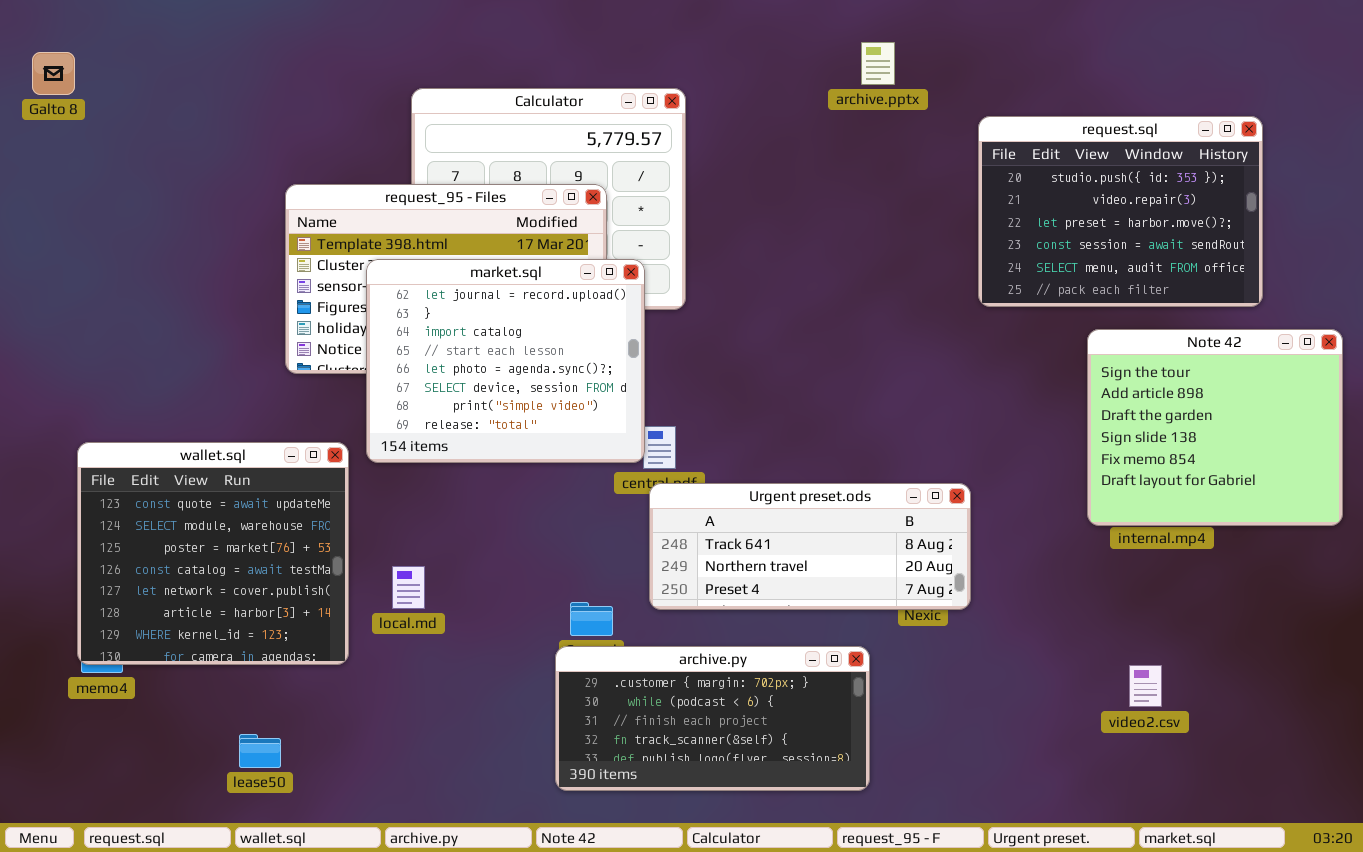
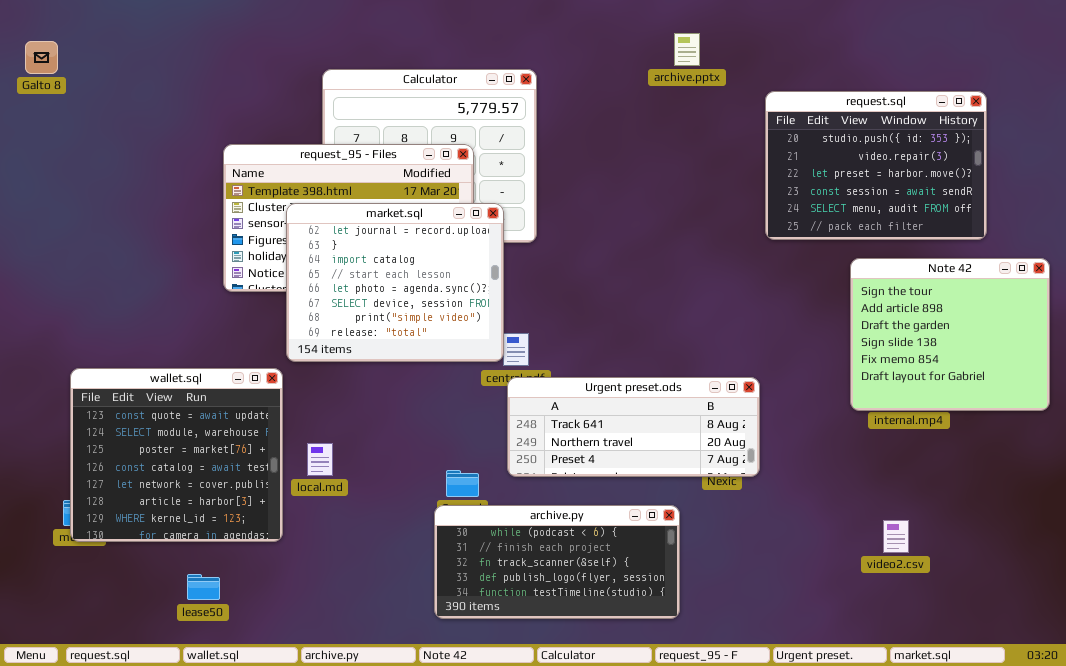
wallet.sql: [77,442,349,665] -> [70,368,283,542], moved
archive.py: [555,646,870,791] -> [434,505,680,619], scrolled down 1 row

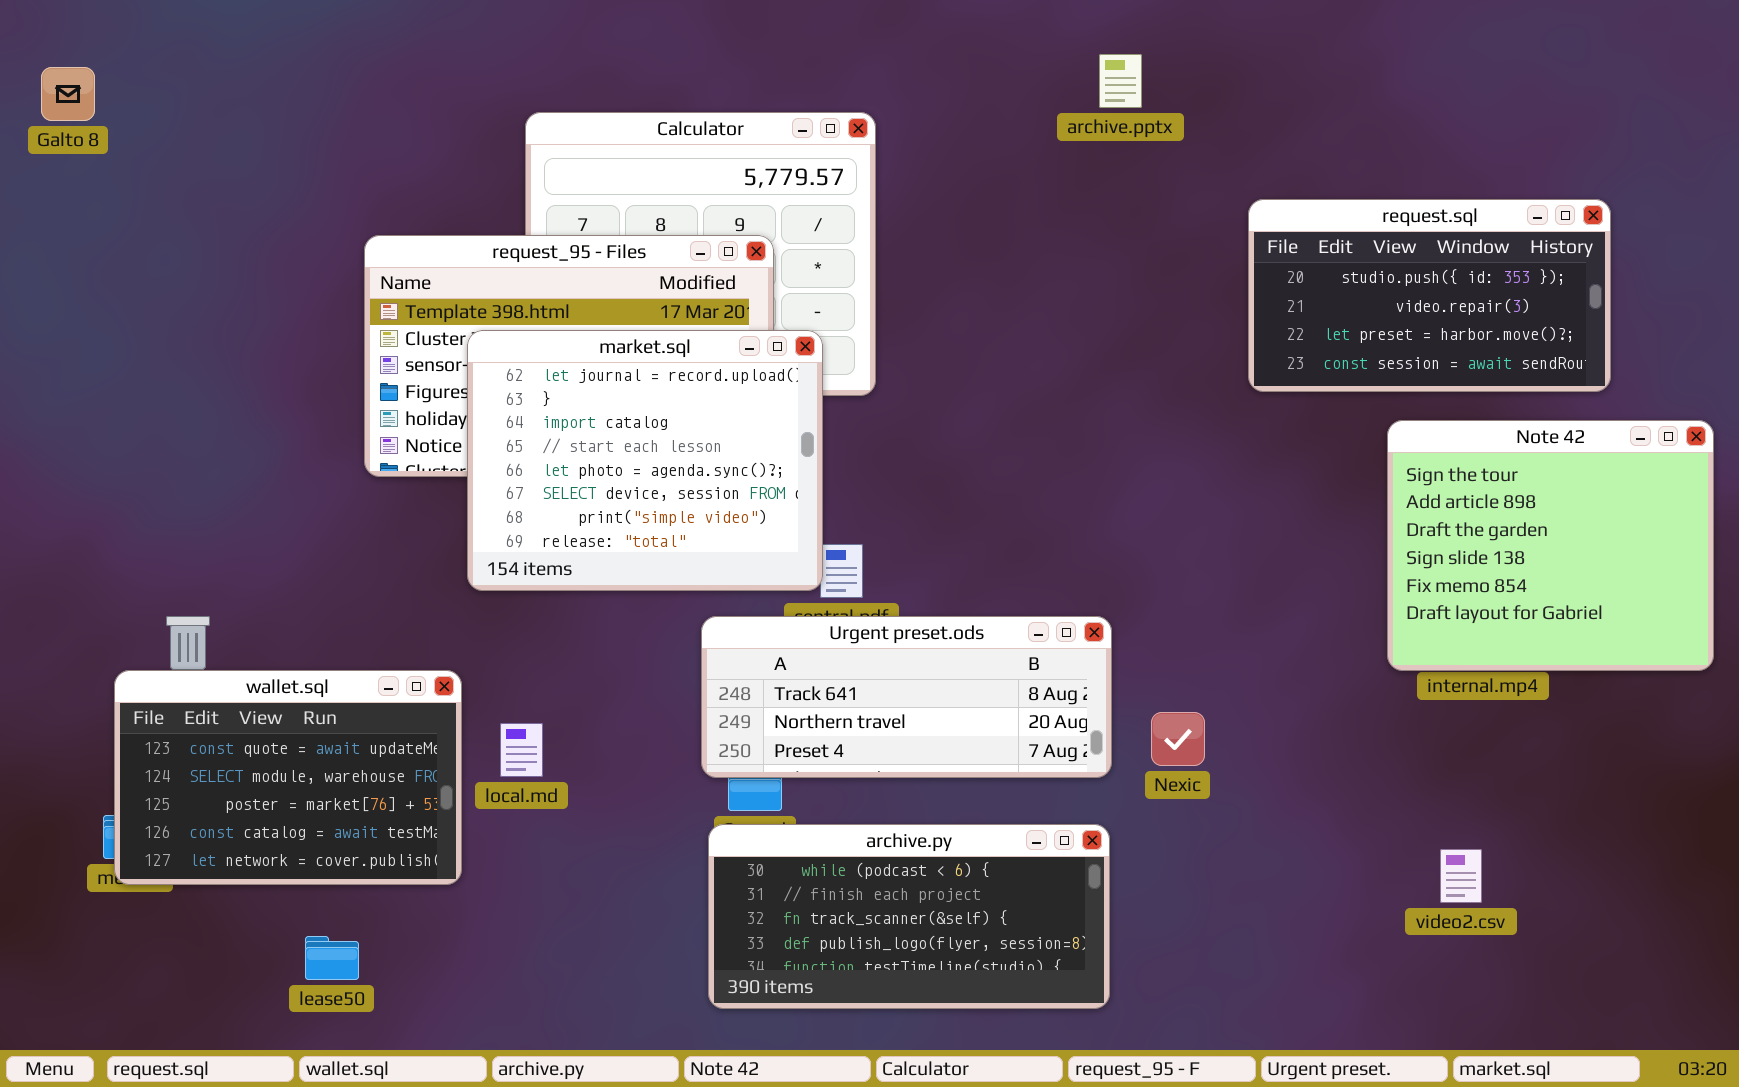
request.sql: [765,91,987,240] -> [1248,199,1611,392], resized
wallet.sql: [70,368,283,542] -> [114,670,462,885], resized
Urgent preset.ods: [507,377,760,477] -> [701,616,1112,778], moved

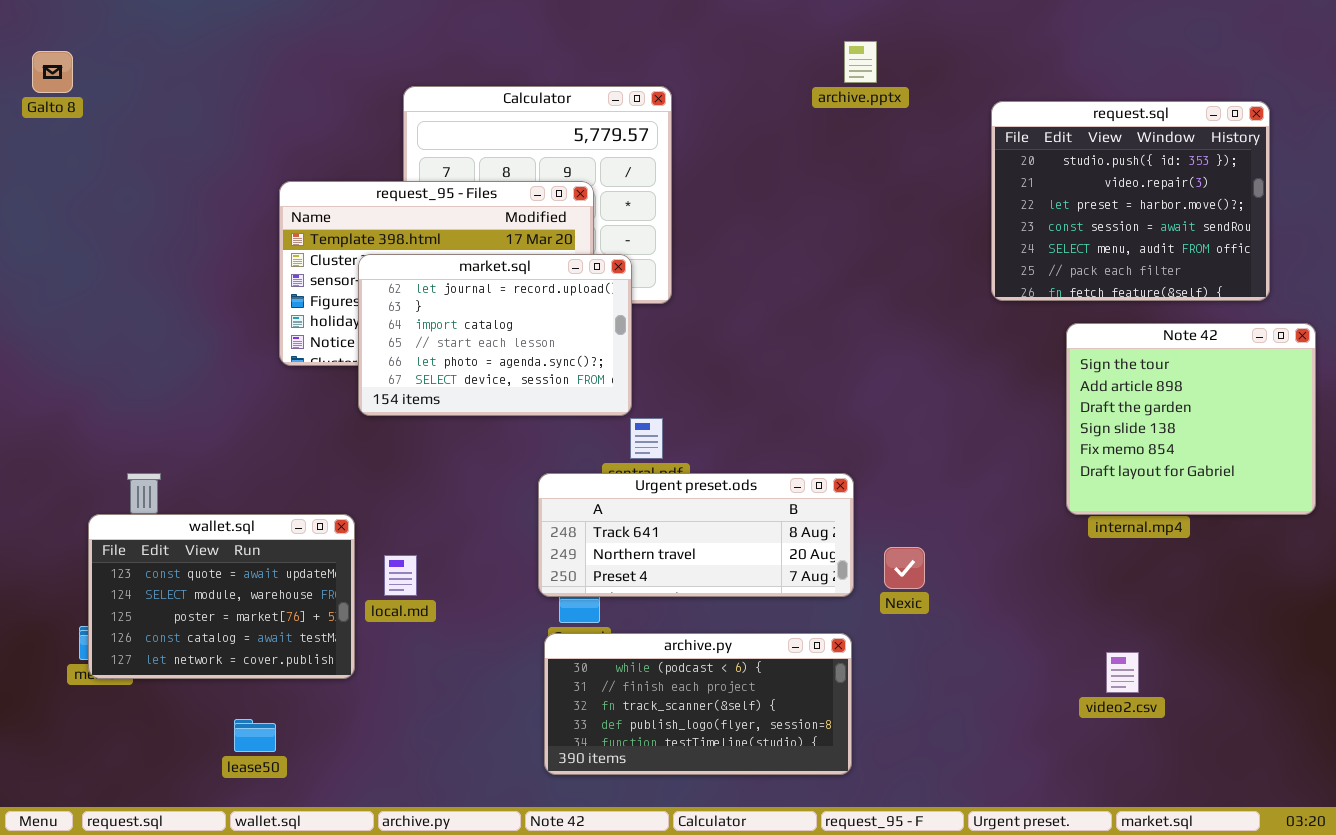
request.sql: [1248,199,1611,392] -> [991,101,1270,301], moved, resized
market.sql: [467,330,823,591] -> [358,254,632,416], resized

